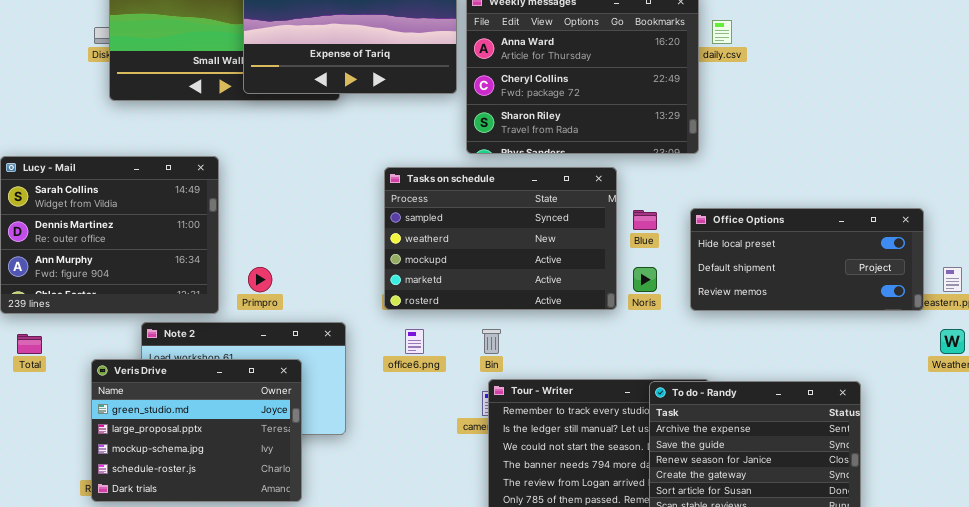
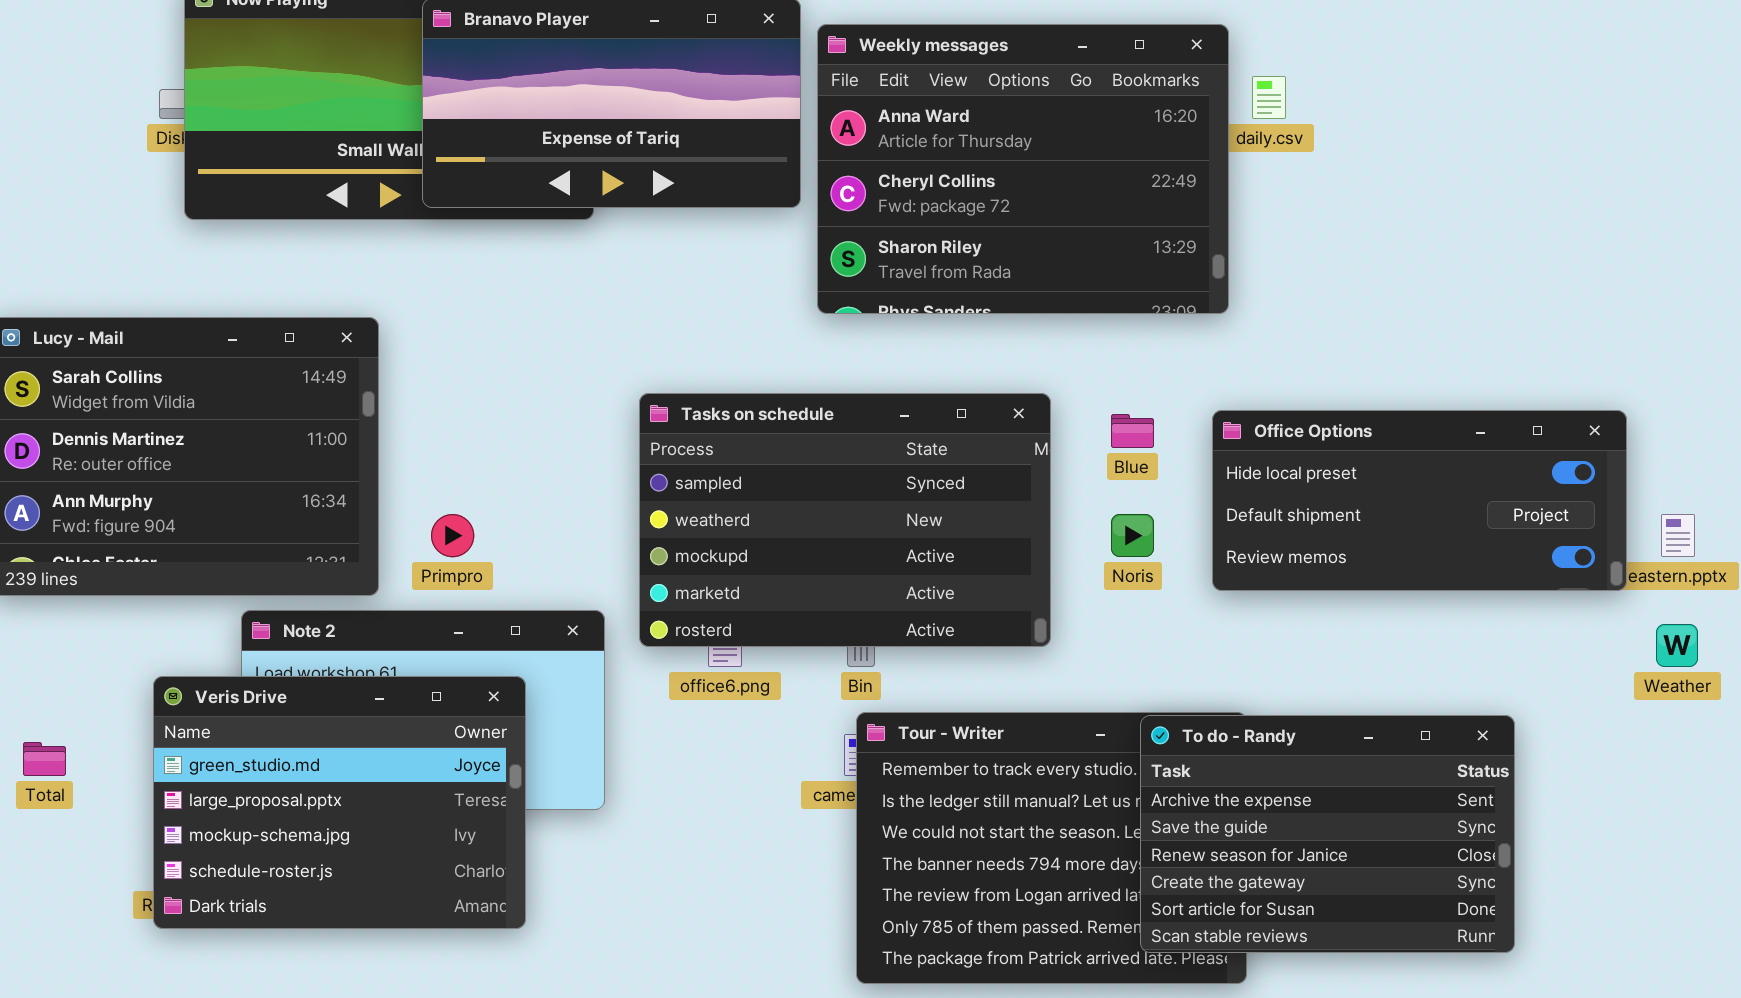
Tasks on schedule: [384,167,617,310] -> [639,393,1051,647], moved
Total: [17,334,42,354] -> [23,742,66,776], moved

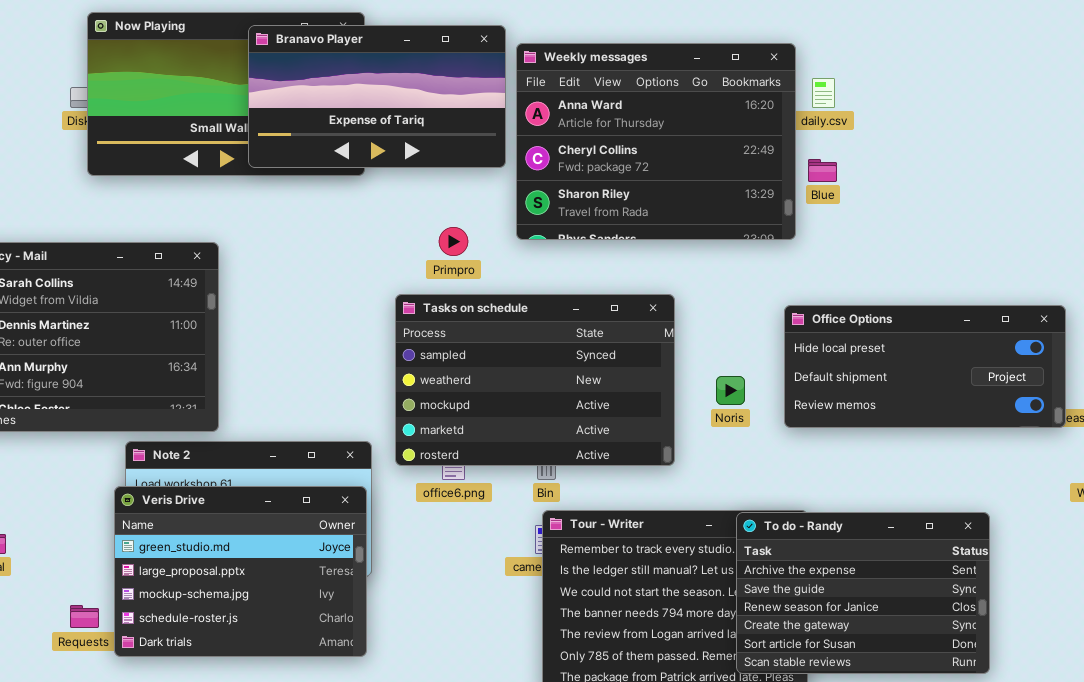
Blue: [1111,414,1154,448] -> [808,159,837,182], moved
Primpro: [431,514,474,557] -> [439,227,468,256], moved
Veris Drive: [153,676,526,929] -> [114,486,367,657], moved

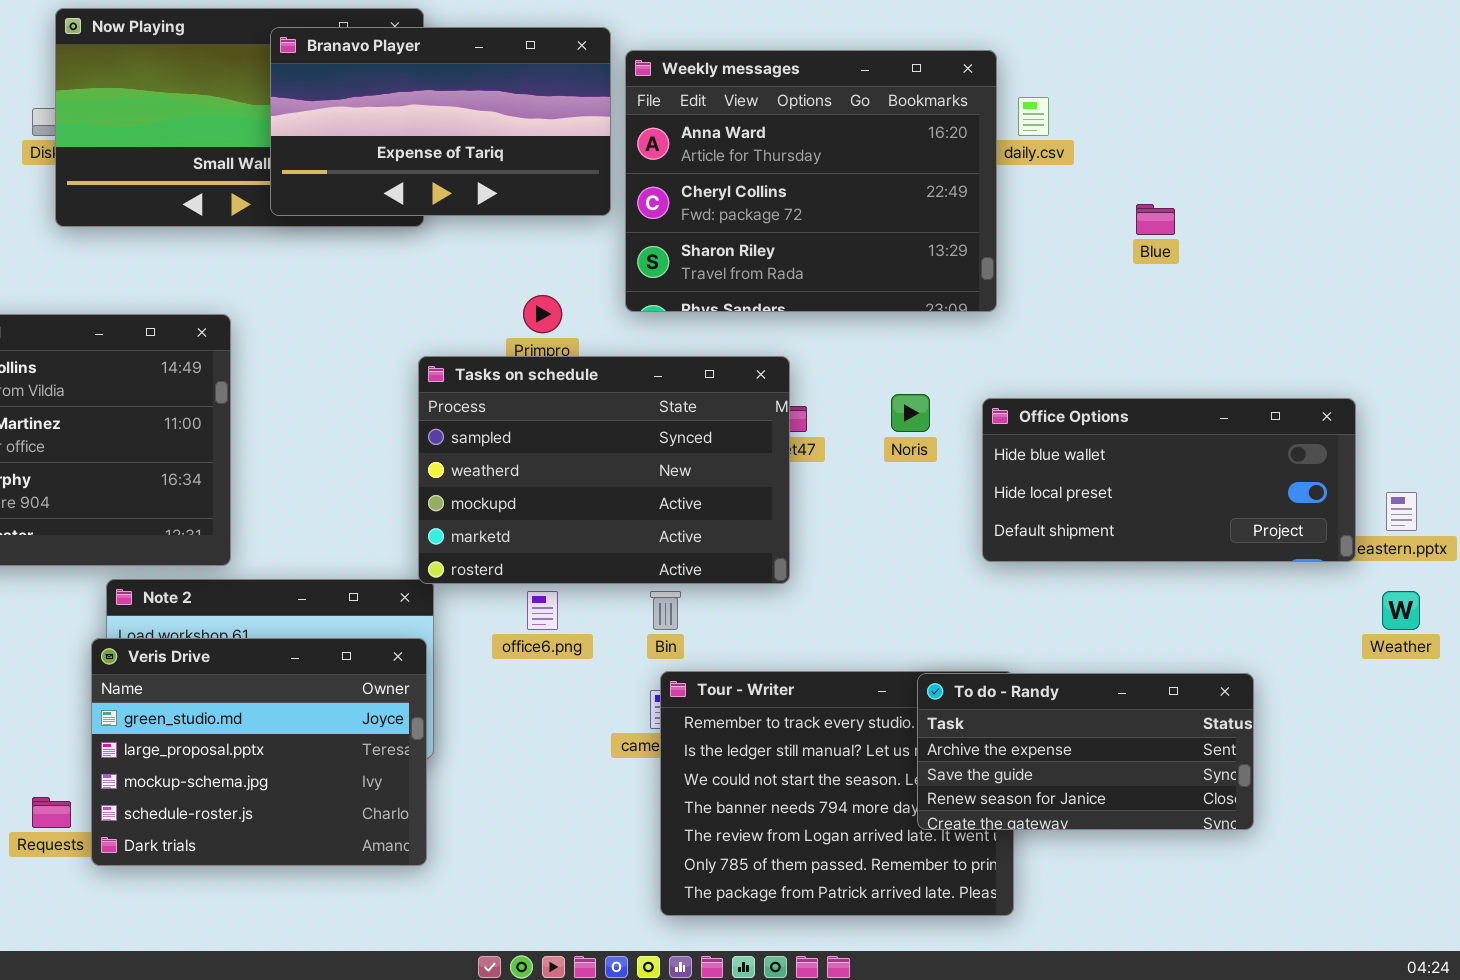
Blue: [808,159,837,182] -> [1136,204,1175,235], moved
Tasks on schedule: [395,294,675,466] -> [418,356,790,584], moved
Office Options: [784,305,1066,428] -> [982,398,1356,562], scrolled up 1 row
Noris: [716,376,745,405] -> [891,394,930,432], moved
To do - Randy: [736,512,990,674] -> [917,673,1254,830], resized

